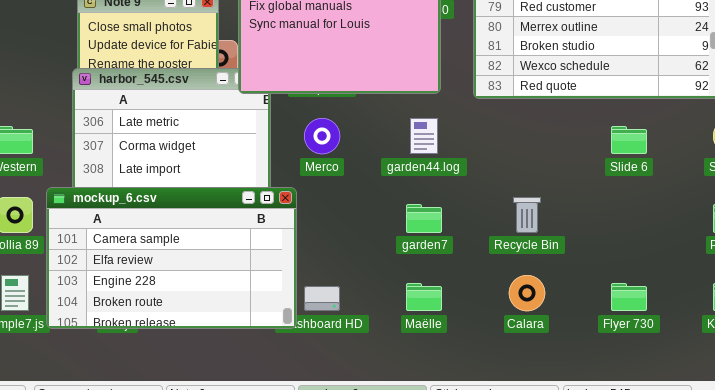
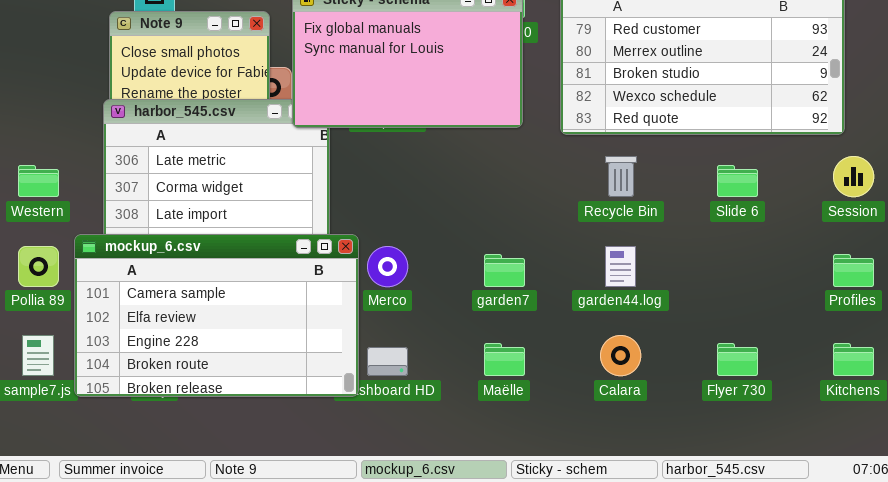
Merco: [304,118,340,154] -> [367,246,408,287], moved
garden44.log: [410,118,438,154] -> [605,246,636,287], moved
Recycle Bin: [513,197,541,233] -> [605,156,637,197], moved

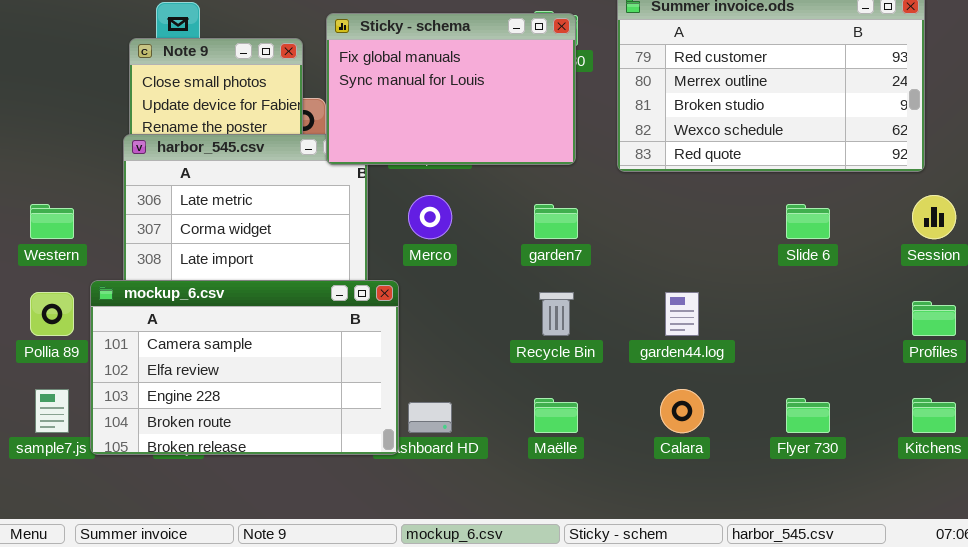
Recycle Bin: [605,156,637,197] -> [539,292,574,336], moved
Merco: [367,246,408,287] -> [408,195,452,239], moved
garden7: [484,254,525,287] -> [534,204,578,239], moved

